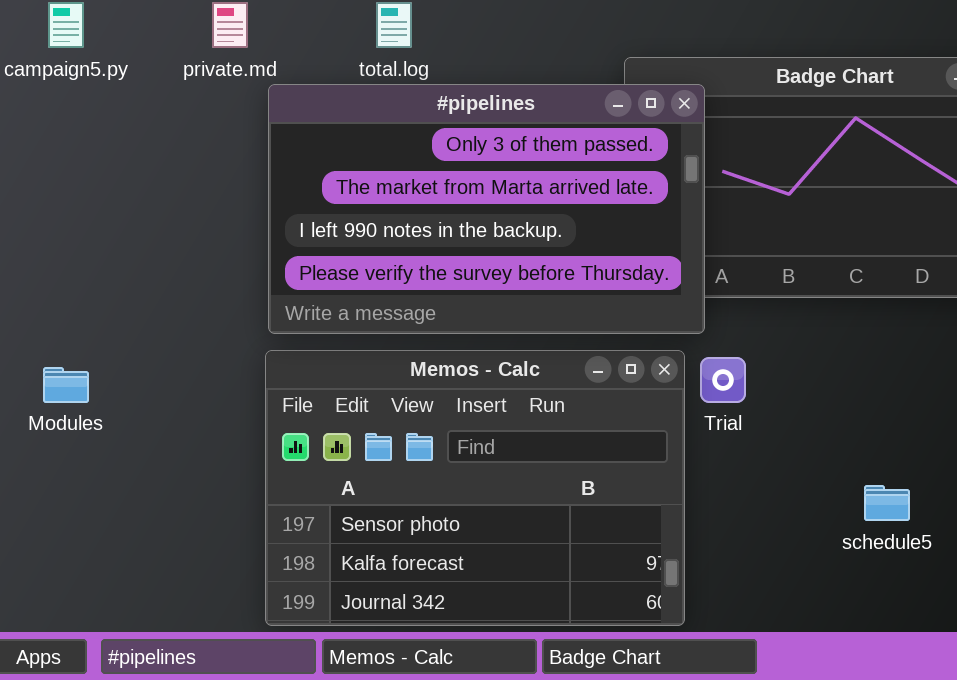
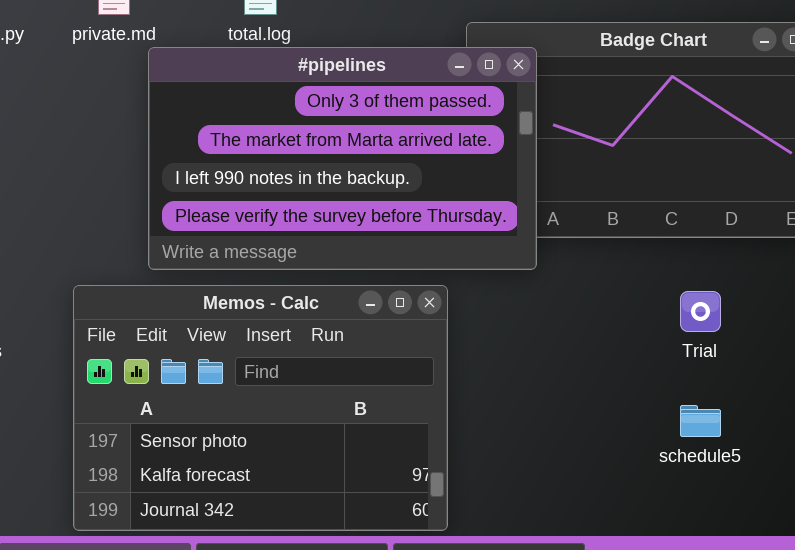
Memos - Calc: [265,350,685,626] -> [73,285,448,531], moved
Trial: [700,357,746,403] -> [680,291,721,332], moved

